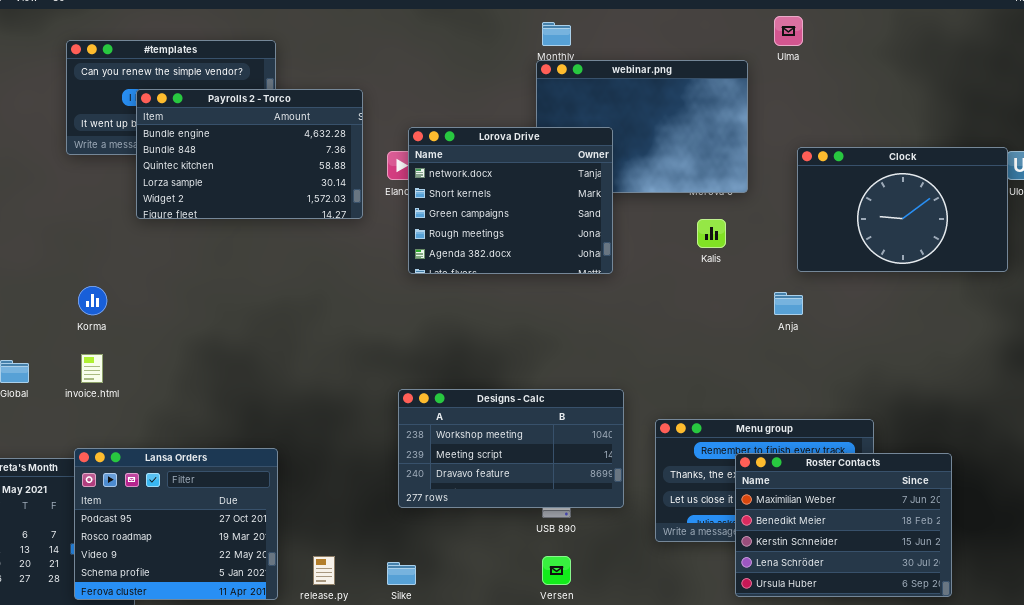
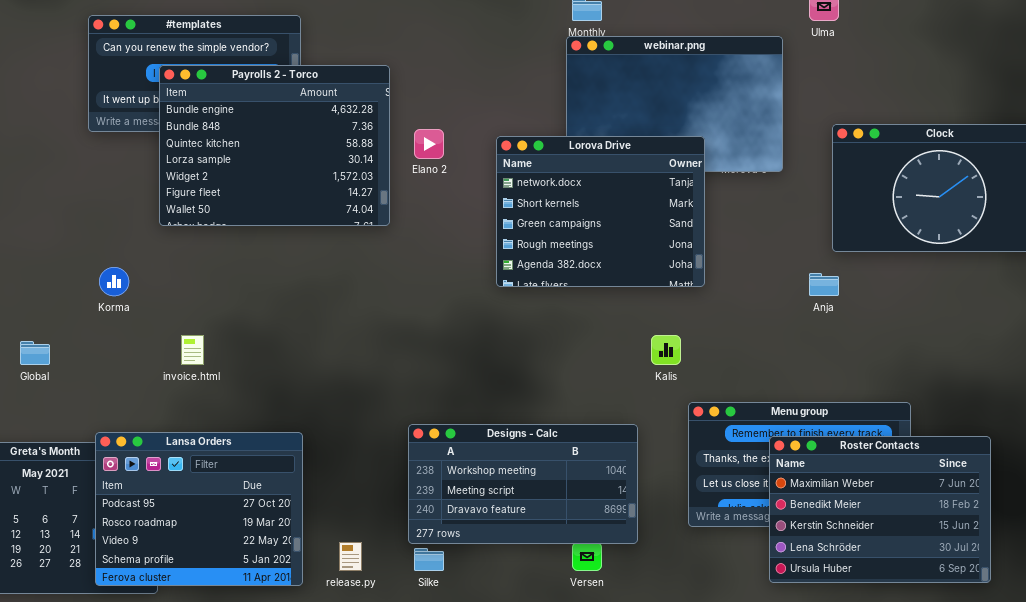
Payrolls 2 - Torco: [136,89,363,219] -> [159,65,390,226], resized
Lorova Drive: [408,127,613,274] -> [496,136,705,287], moved
Kalis: [697,219,726,248] -> [651,335,681,365], moved
invoice.html: [81,354,103,383] -> [181,335,204,365], moved
Designs - Calc: [398,389,624,508] -> [408,424,638,544], moved

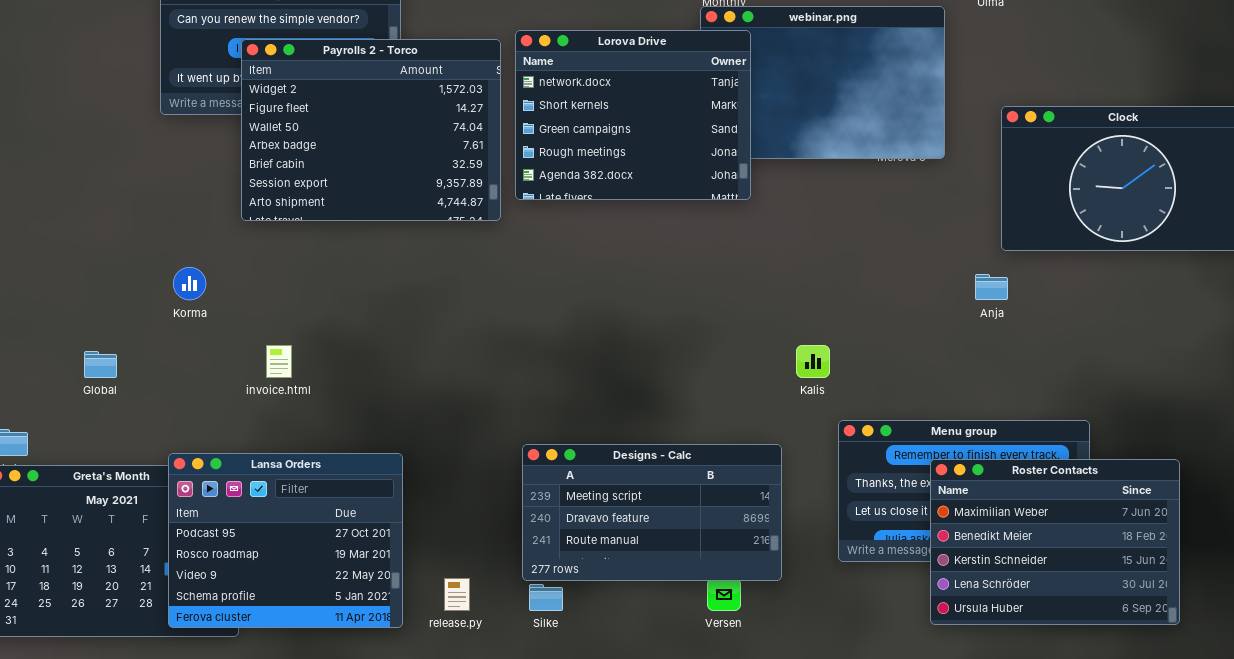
Payrolls 2 - Torco: [159,65,390,226] -> [241,39,501,221], scrolled down 4 rows
Lorova Drive: [496,136,705,287] -> [515,30,751,200], moved
Designs - Calc: [408,424,638,544] -> [522,444,782,581], scrolled down 1 row

